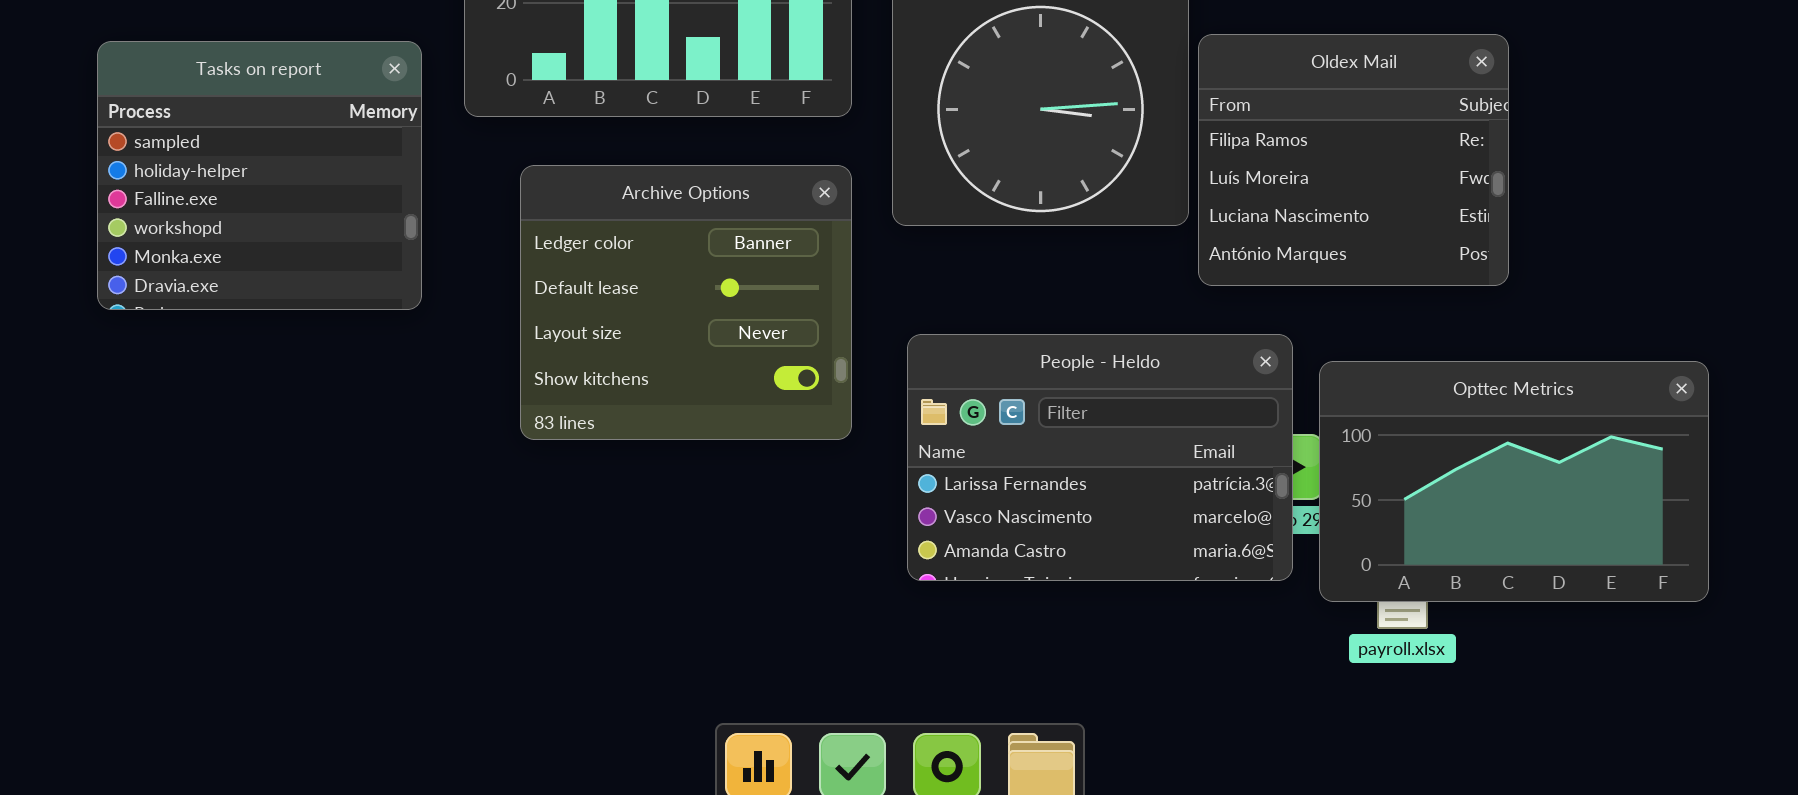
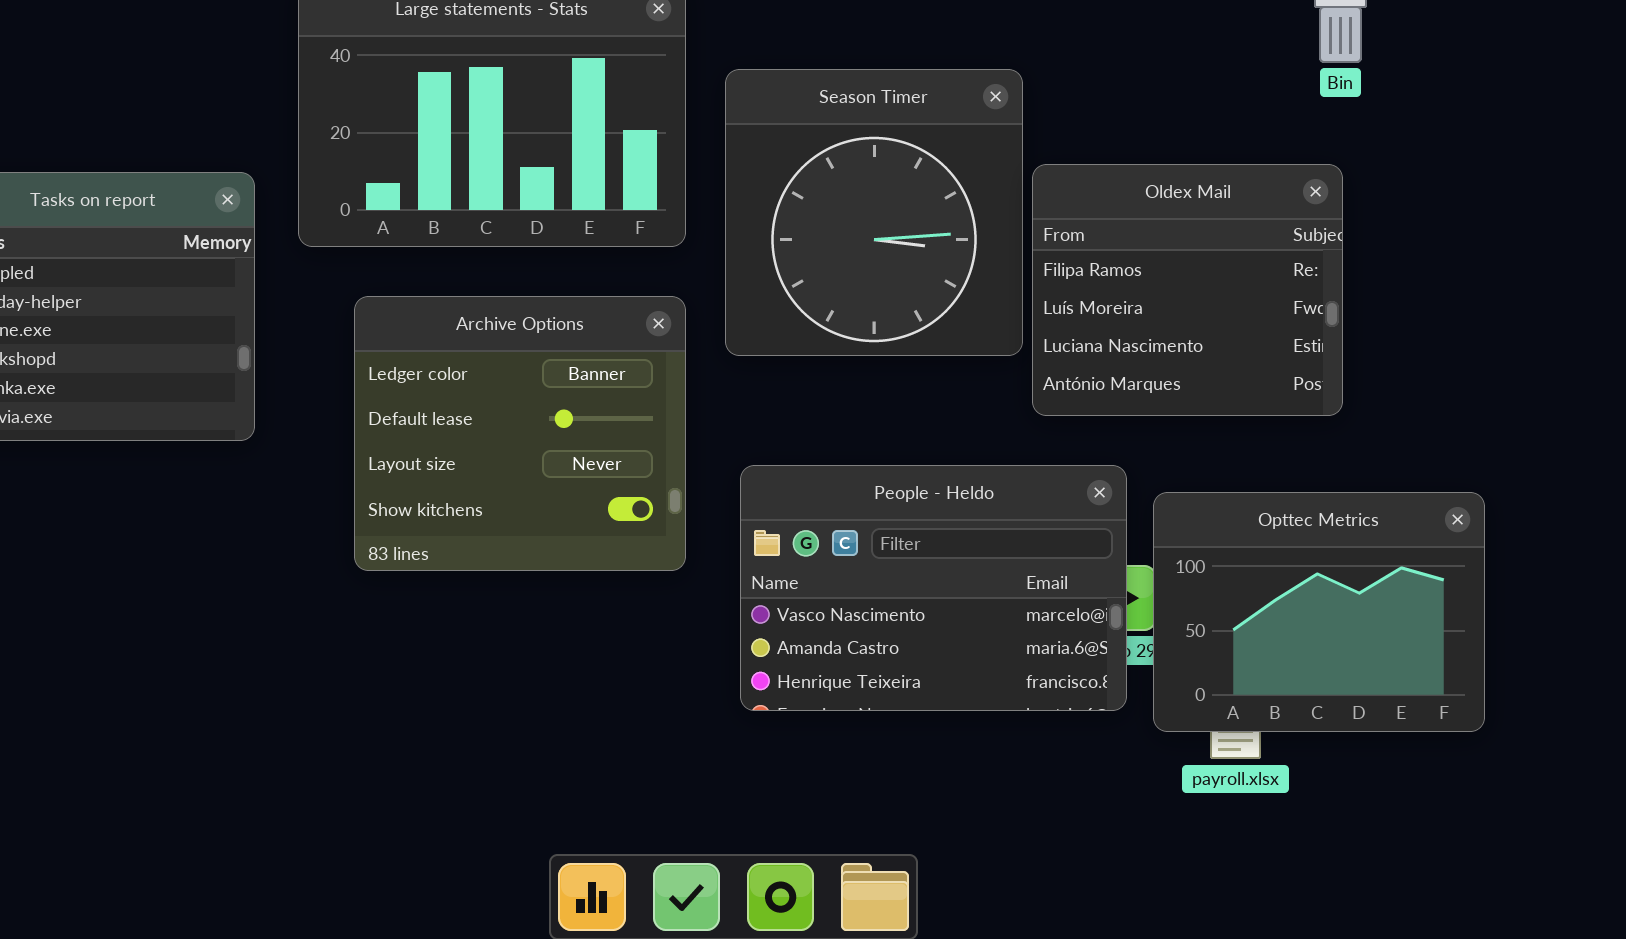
People - Heldo: [907,334,1293,581] -> [740,465,1127,711], scrolled down 1 row
Opttec Metrics: [1319,361,1709,602] -> [1153,492,1485,732], resized

